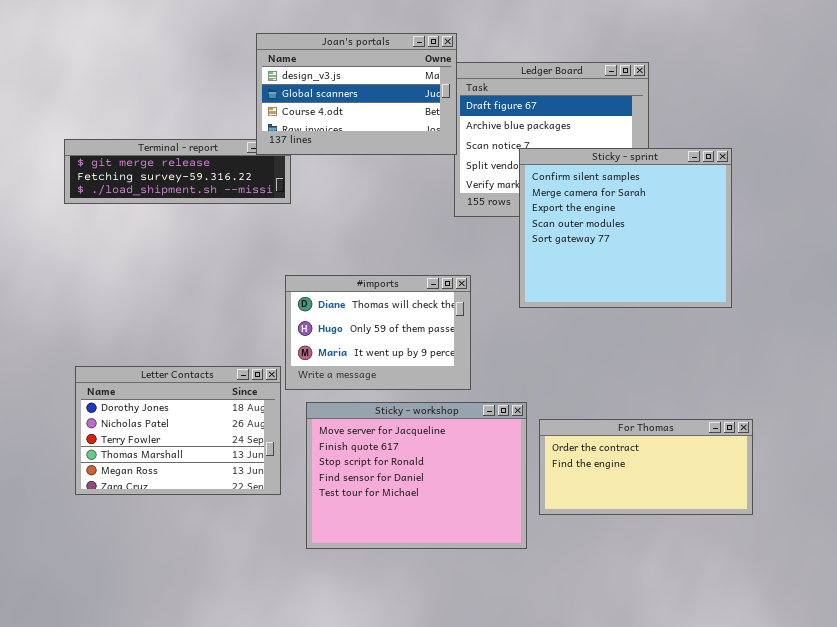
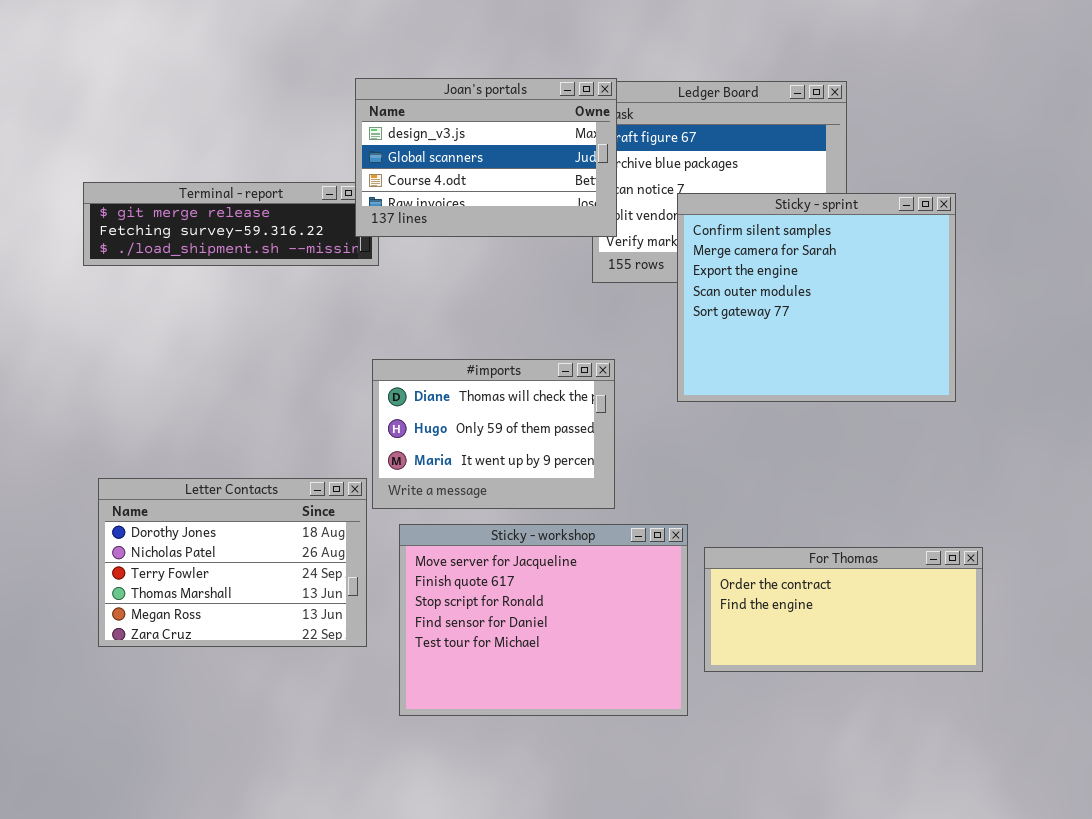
Joan's portals: [256,33,457,155] -> [355,78,617,237], moved

